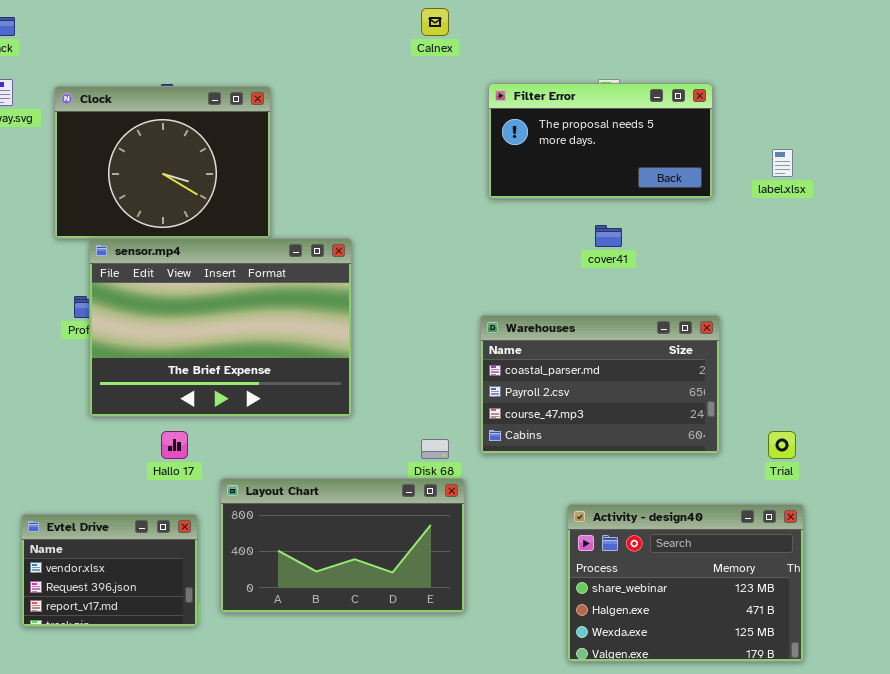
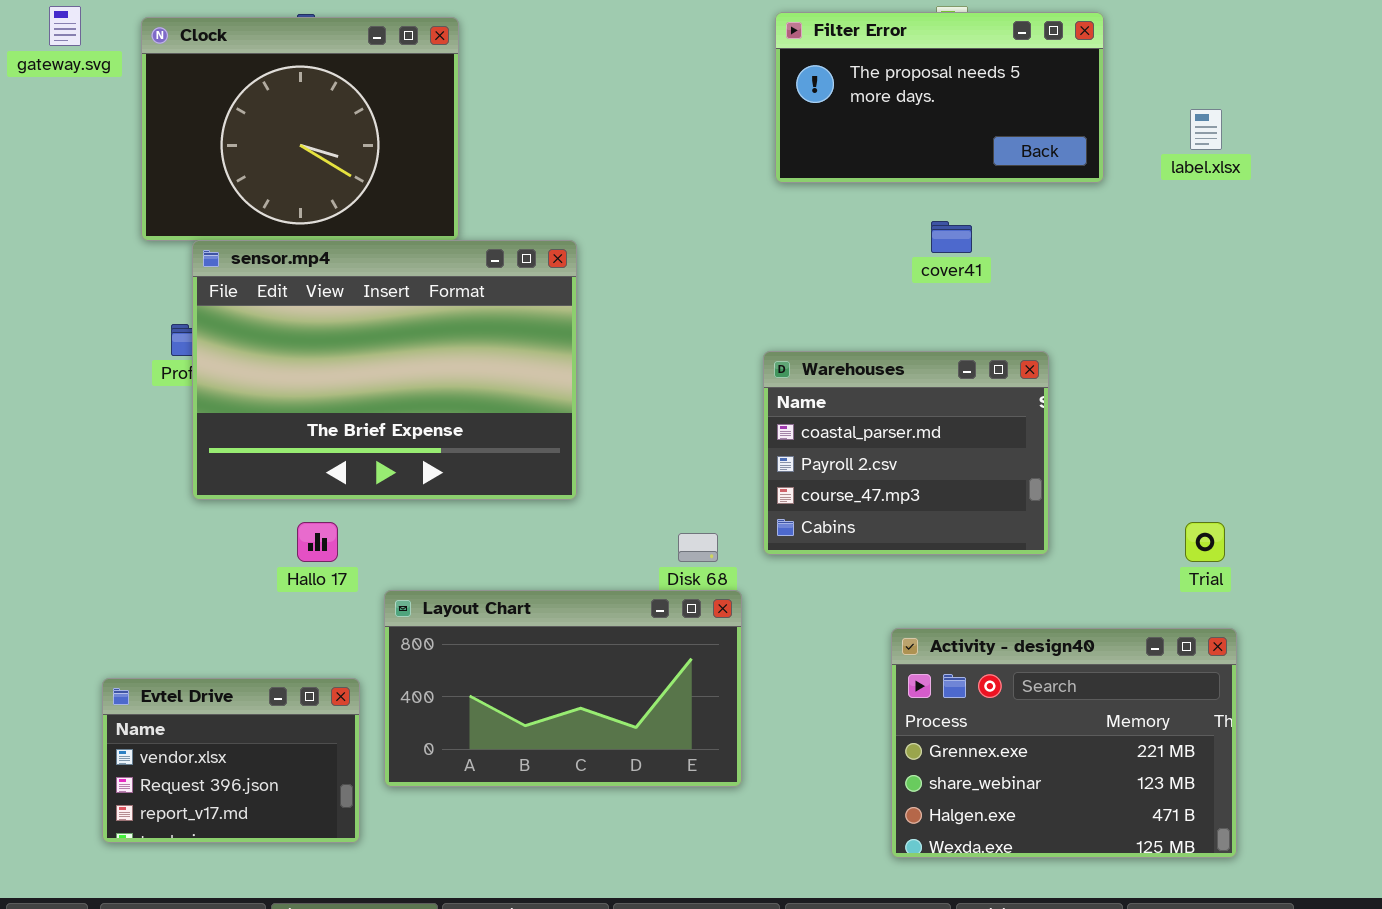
Warehouses: [480,315,720,454] -> [763,351,1049,555], resized
Activity - design40: [567,504,804,662] -> [891,628,1237,858], scrolled up 1 row
Evtel Drive: [21,514,198,627] -> [102,678,360,843], moved

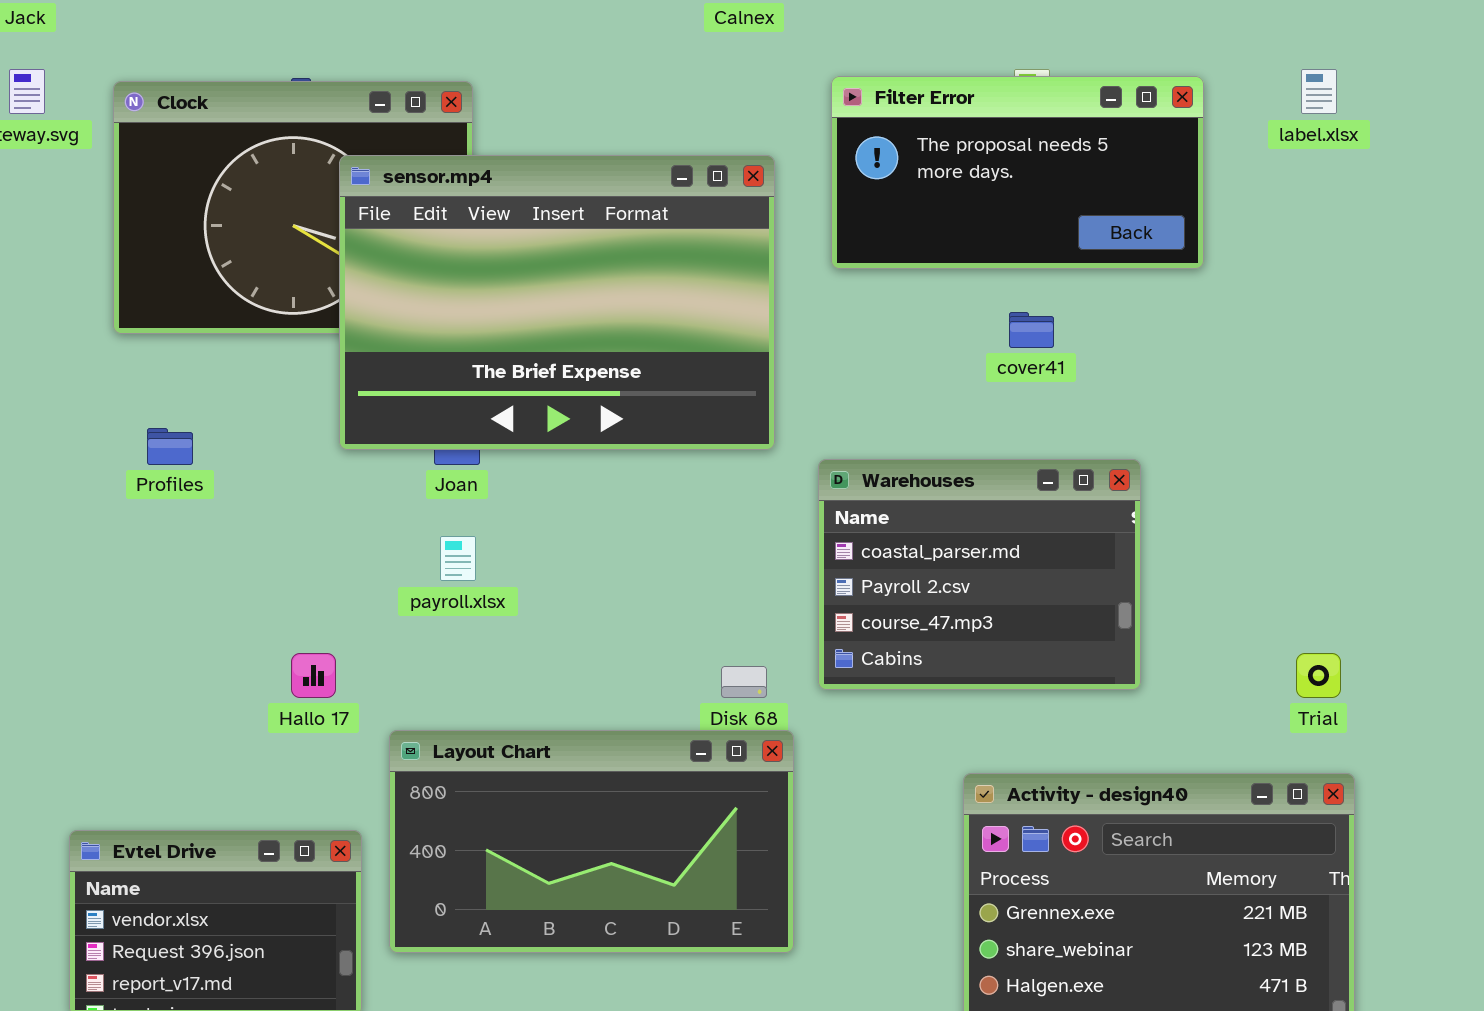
label.xlsx: [1190,109,1222,150] -> [1301,69,1337,114], moved
sensor.mp4: [192,240,577,500] -> [339,155,775,450], moved

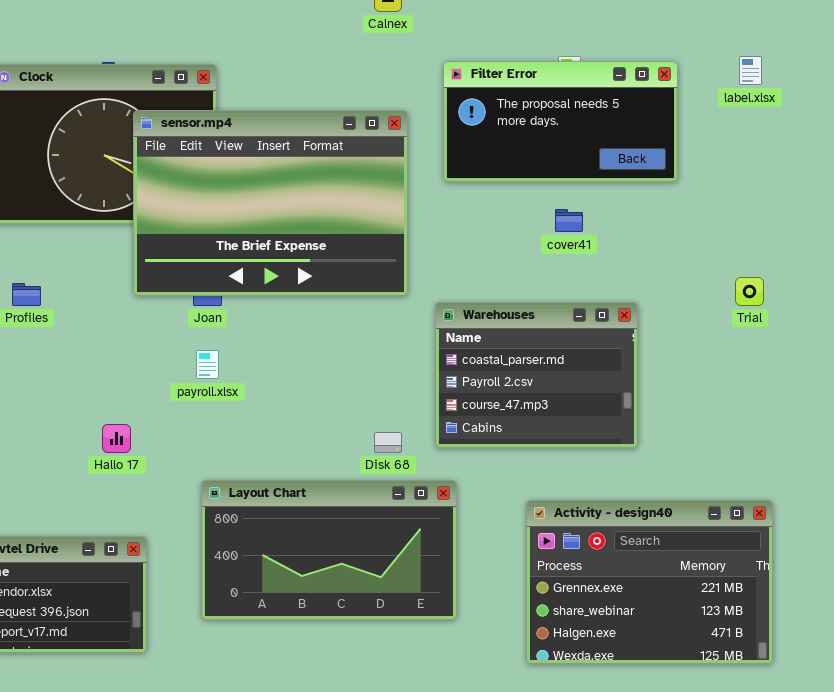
Trial: [1296,653,1341,698] -> [735,277,764,306], moved
Layout Chart: [389,730,794,953] -> [201,480,457,620], moved

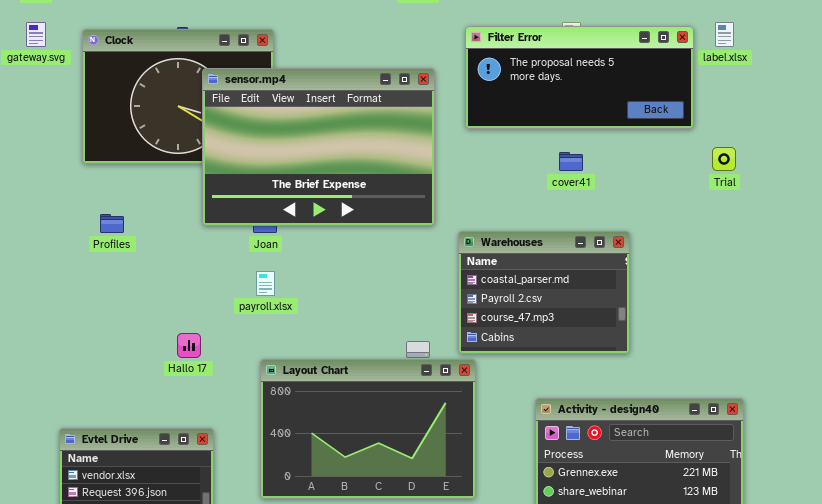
Filter Error: [443,61,678,182] -> [465,26,694,129], resized
Trial: [735,277,764,306] -> [712,147,736,171], moved
Layout Chart: [201,480,457,620] -> [260,359,476,499], resized

